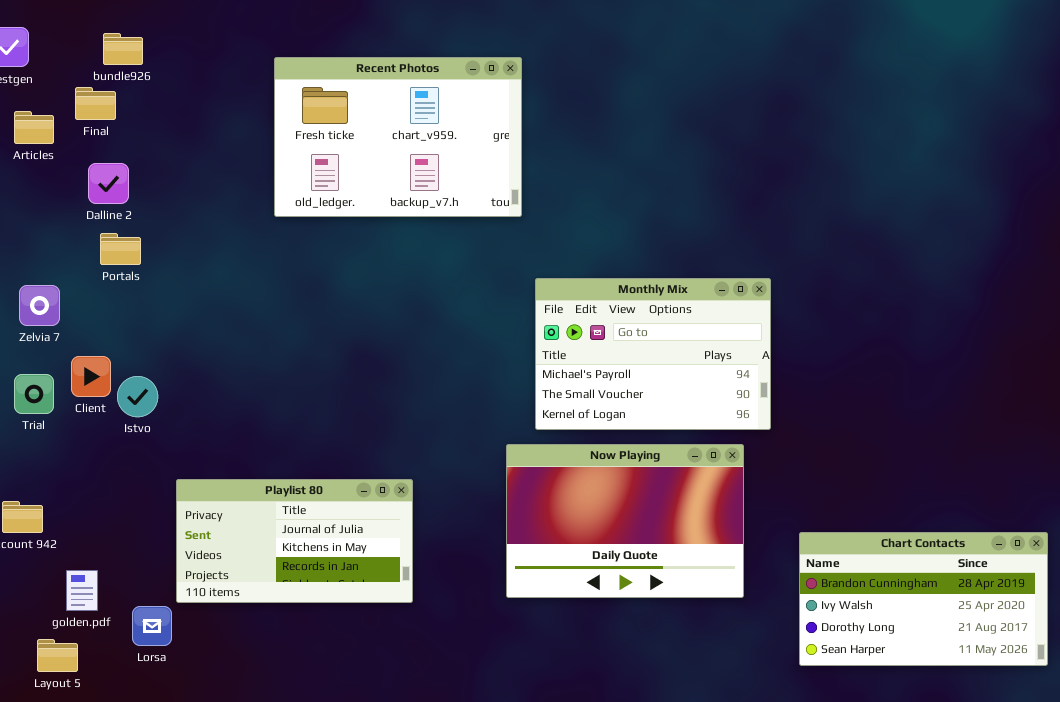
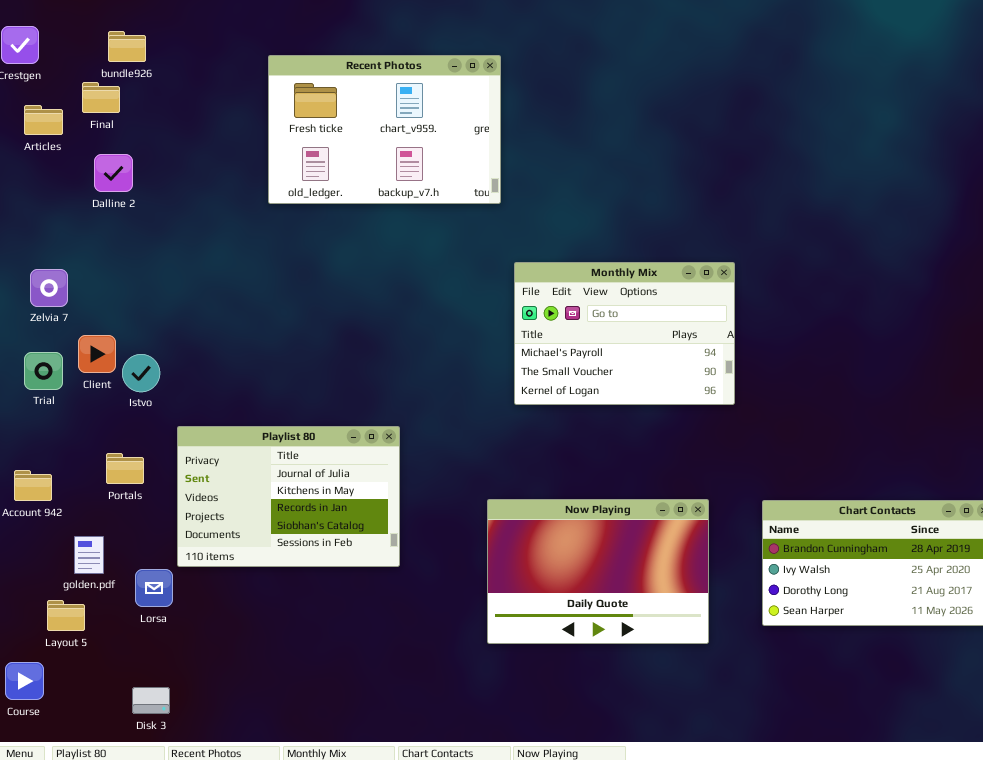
Portals: [100,233,141,265] -> [106,453,144,484], moved
Now Playing: [506,444,744,598] -> [487,499,709,644], moved
Playlist 80: [176,479,413,603] -> [177,426,400,567], resized

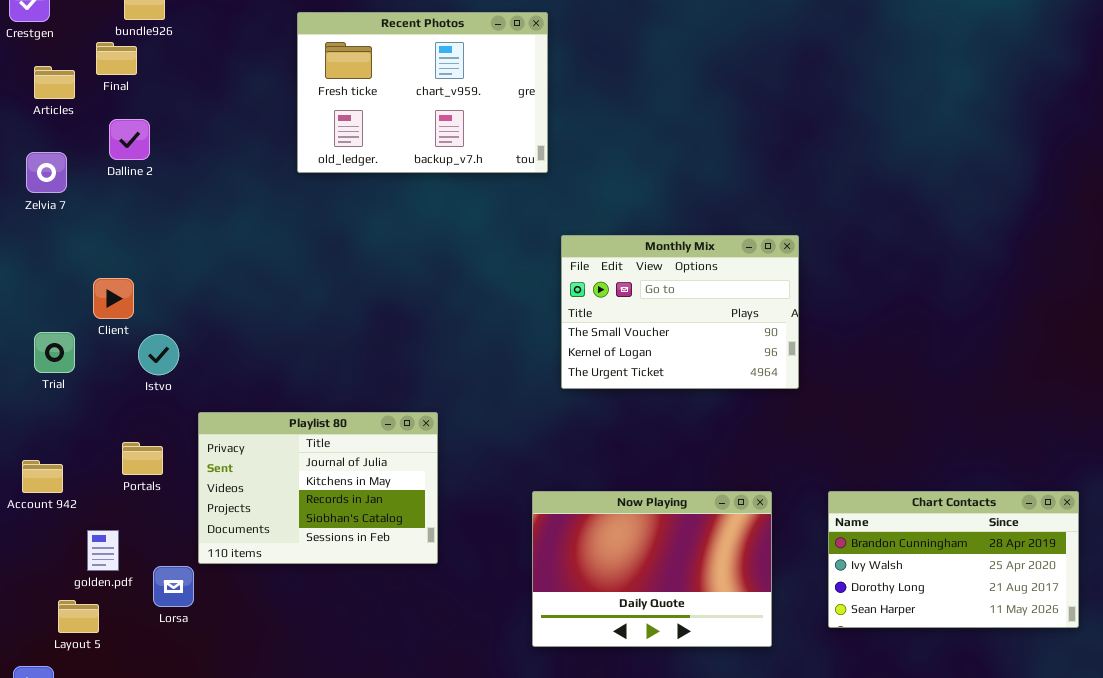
Monthly Mix: [514,262,735,405] -> [561,235,799,389], scrolled down 1 row
Zelvia 7: [30,269,68,307] -> [26,152,67,193], moved
Client: [78,335,116,373] -> [93,278,134,319], moved

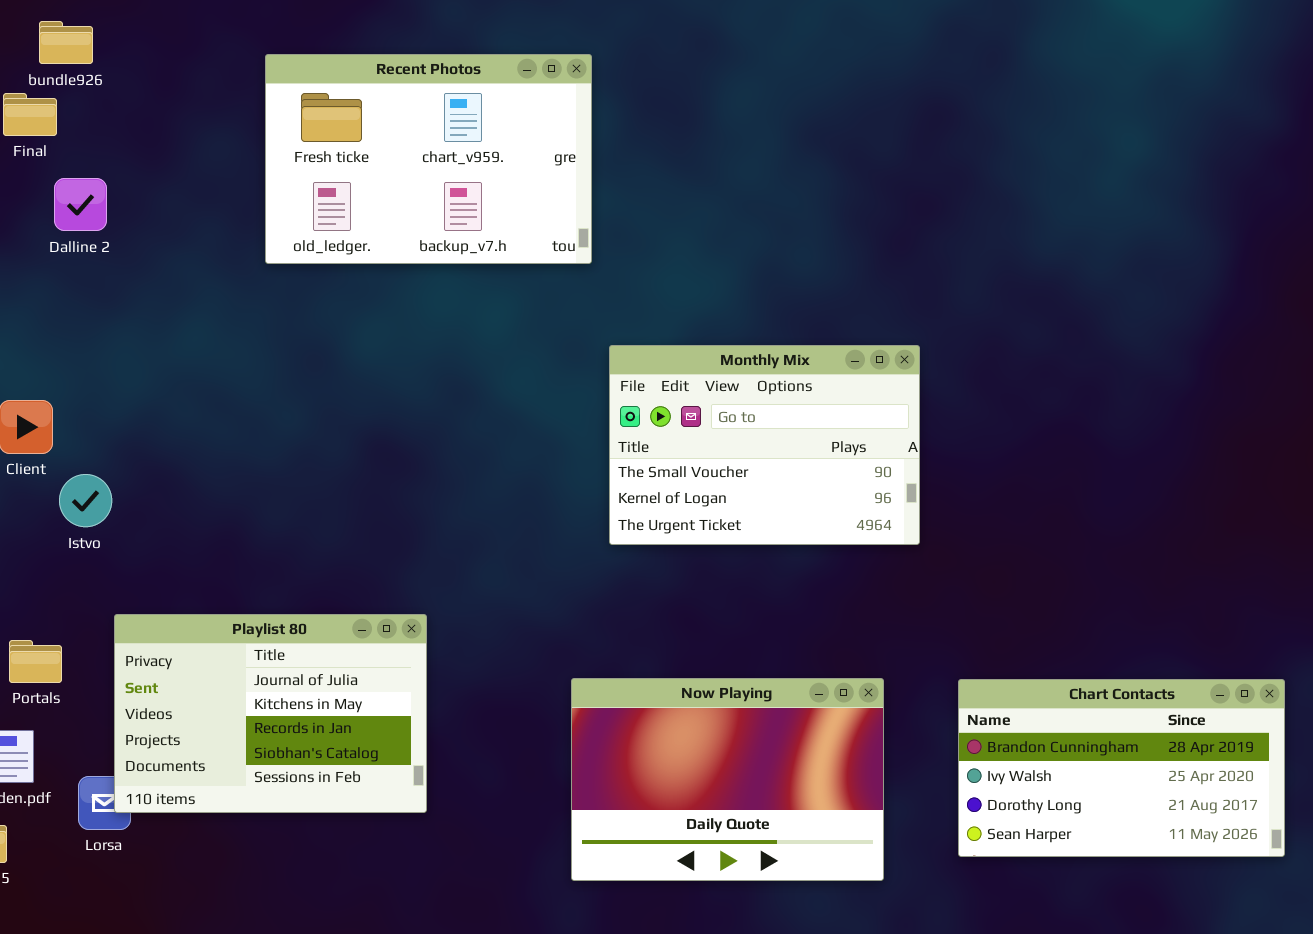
Dalline 2: [109,119,150,160] -> [54,178,107,231], moved
Playlist 80: [198,412,438,564] -> [114,614,427,813], moved
Portals: [122,442,163,475] -> [9,640,62,683], moved

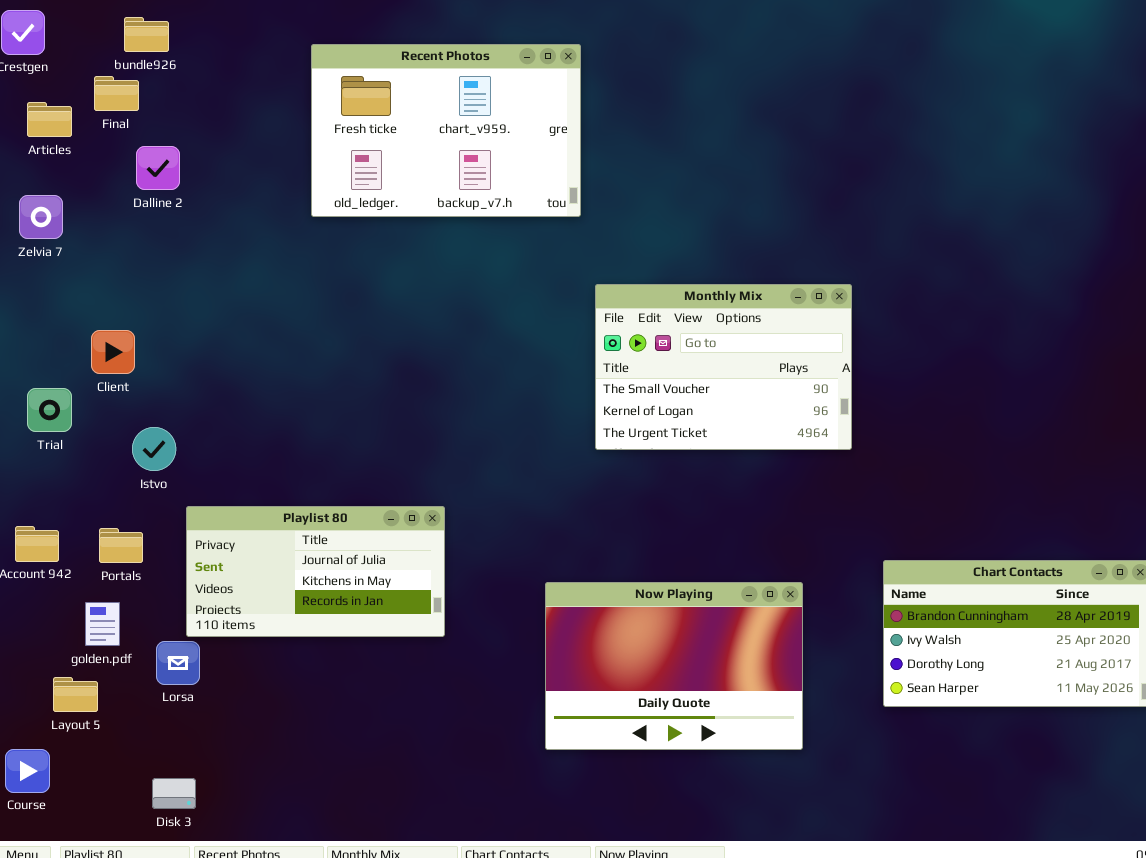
Istvo: [59,474,112,527] -> [132,427,176,471], moved
Playlist 80: [114,614,427,813] -> [186,506,445,637], resized
Now Playing: [571,678,884,881] -> [545,582,803,750], moved

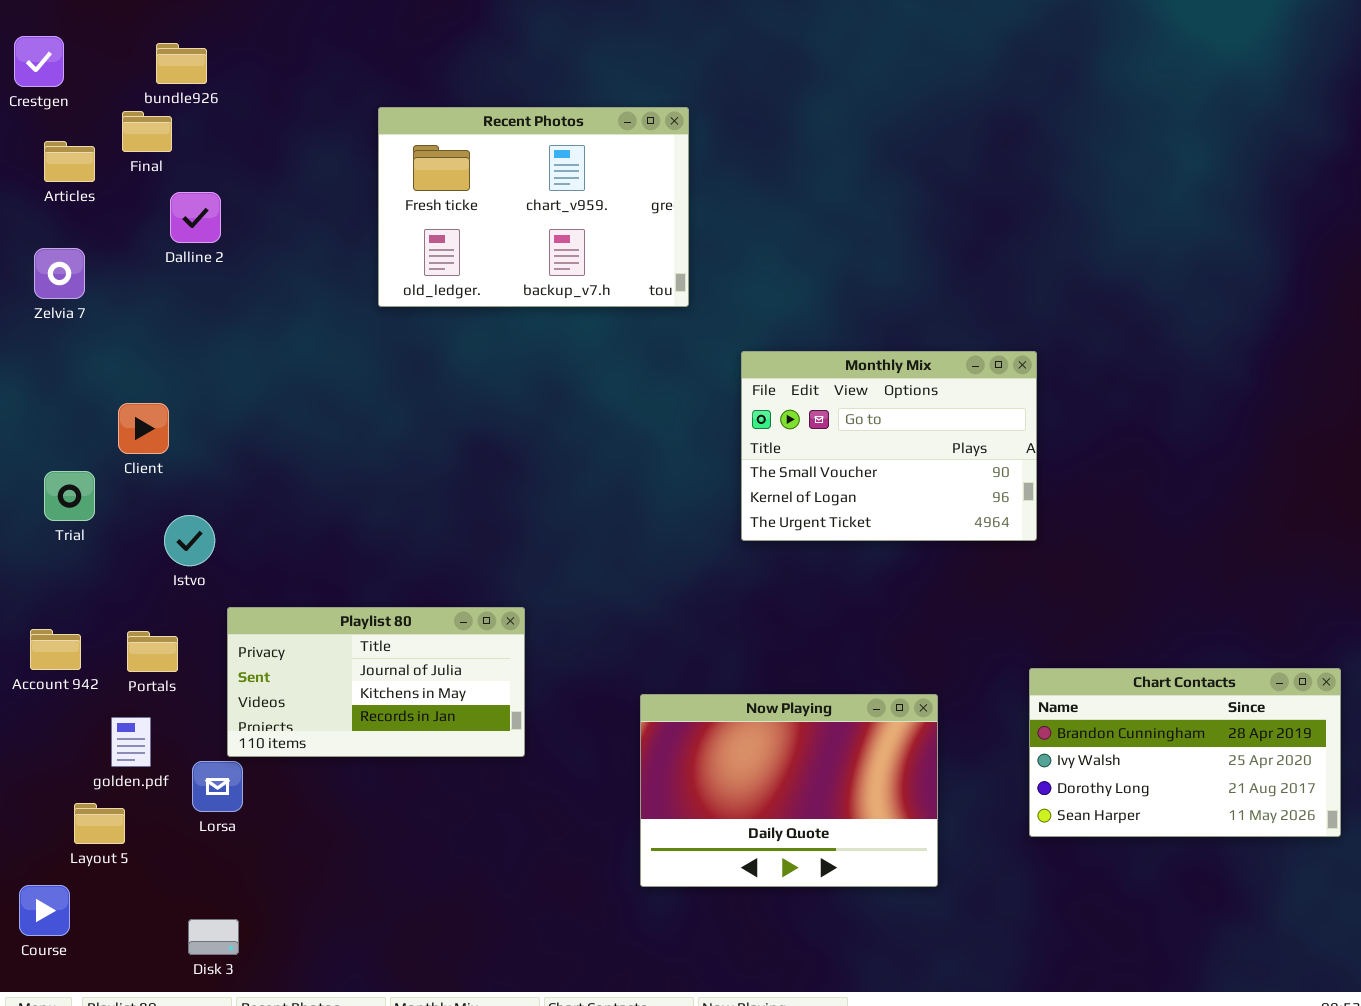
Recent Photos: [311,44,581,217] -> [378,107,689,307], moved
Monthly Mix: [595,284,852,450] -> [741,351,1037,541], moved

